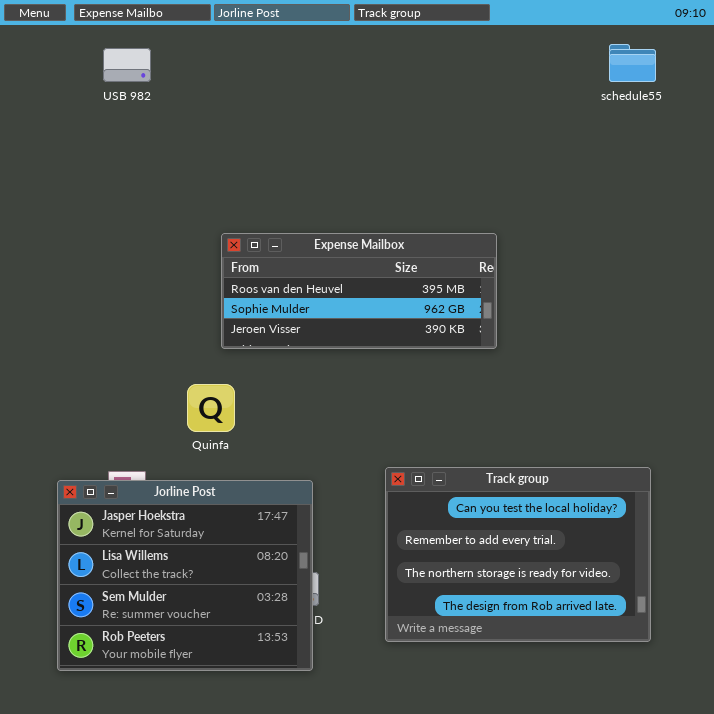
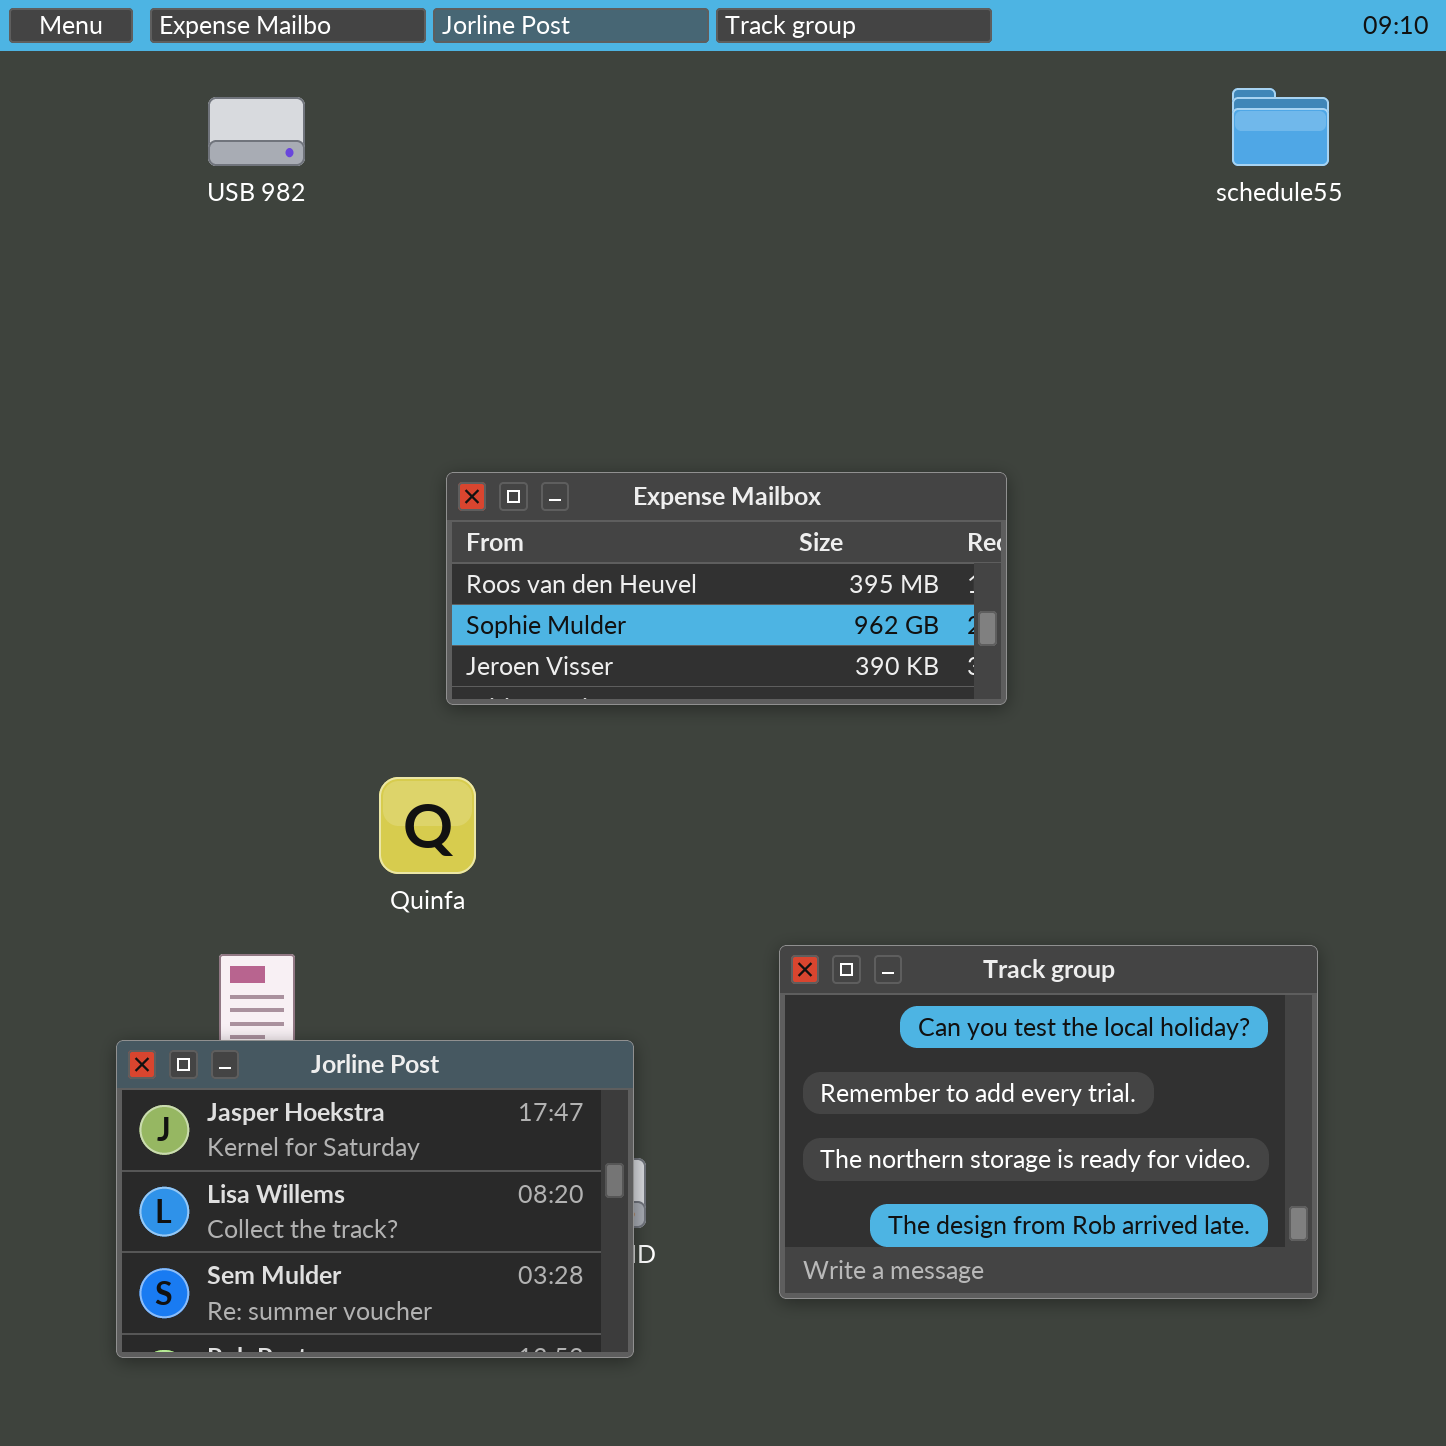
Jorline Post: [57,480,313,671] -> [116,1040,634,1358], resized

